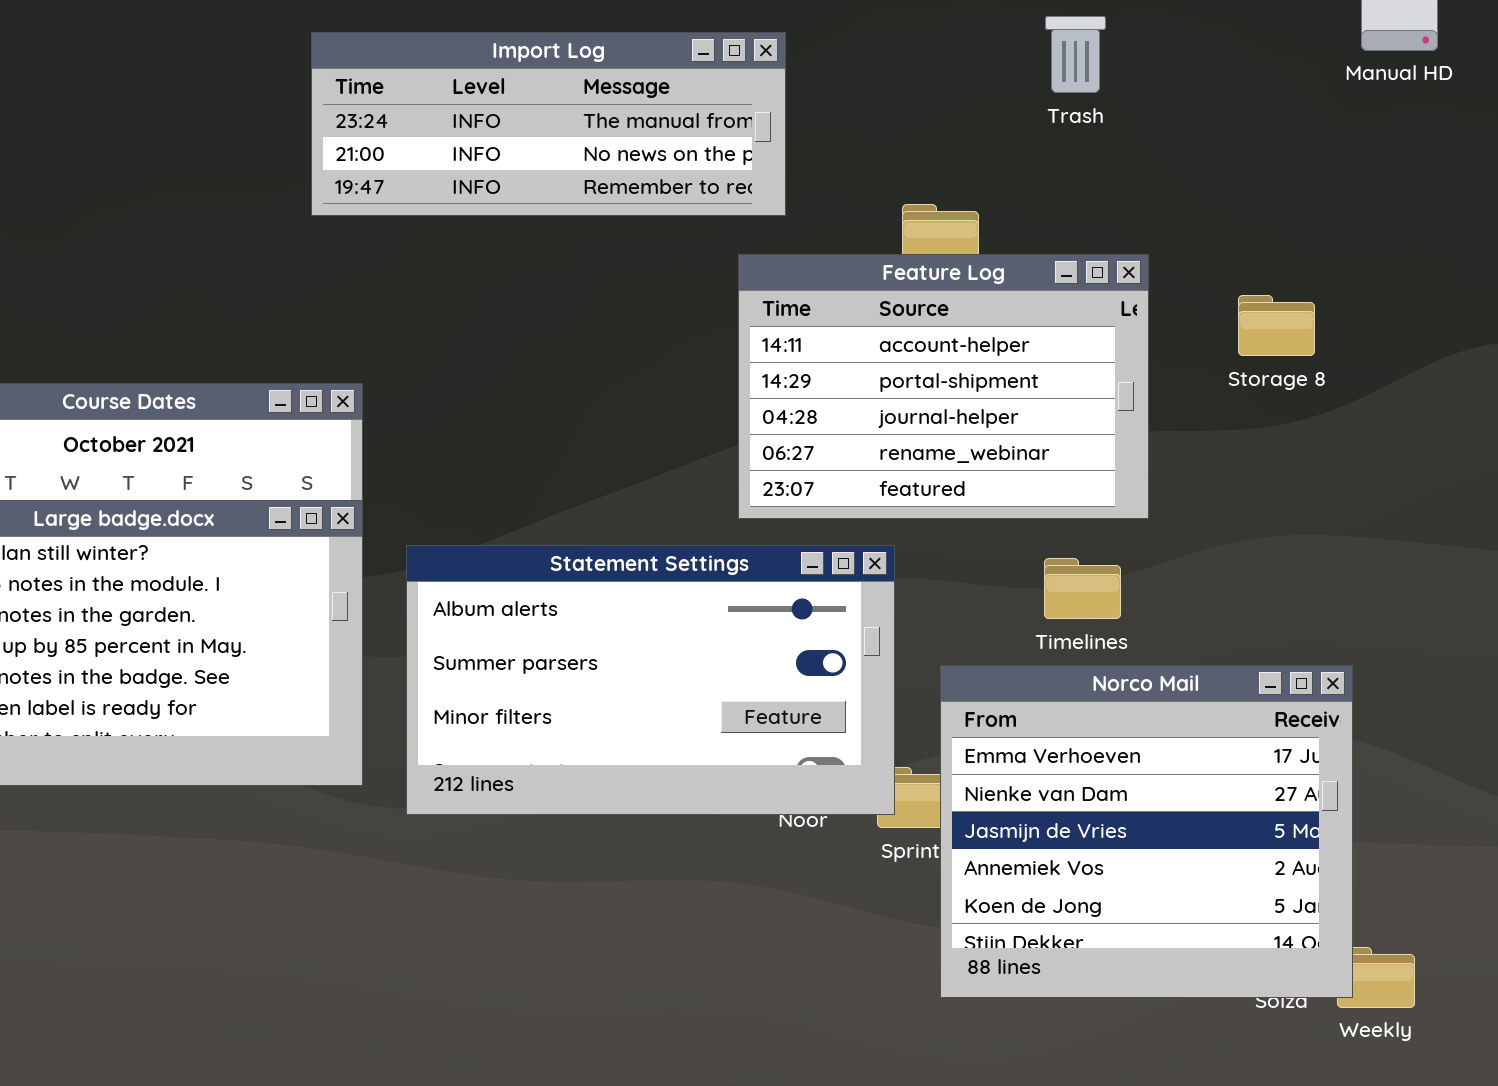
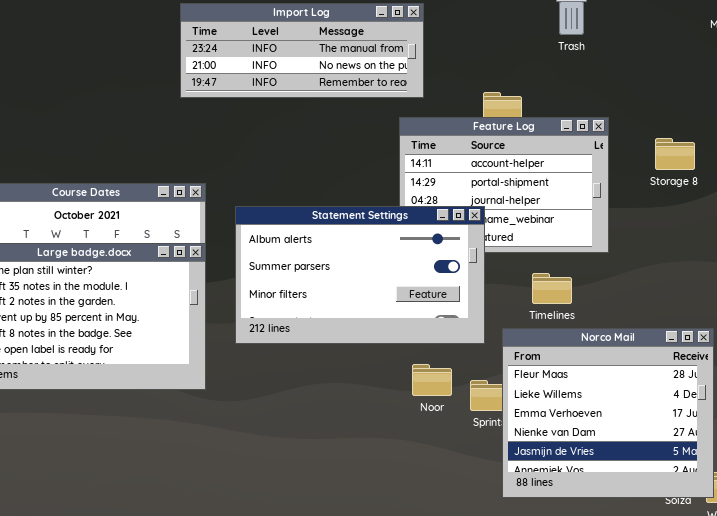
Statement Settings: [406,545,895,815] -> [235,206,485,344], moved
Timelines: [1044,558,1121,619] -> [532,273,572,304], moved
Norco Mail: [940,665,1353,998] -> [502,328,714,498], scrolled up 2 rows

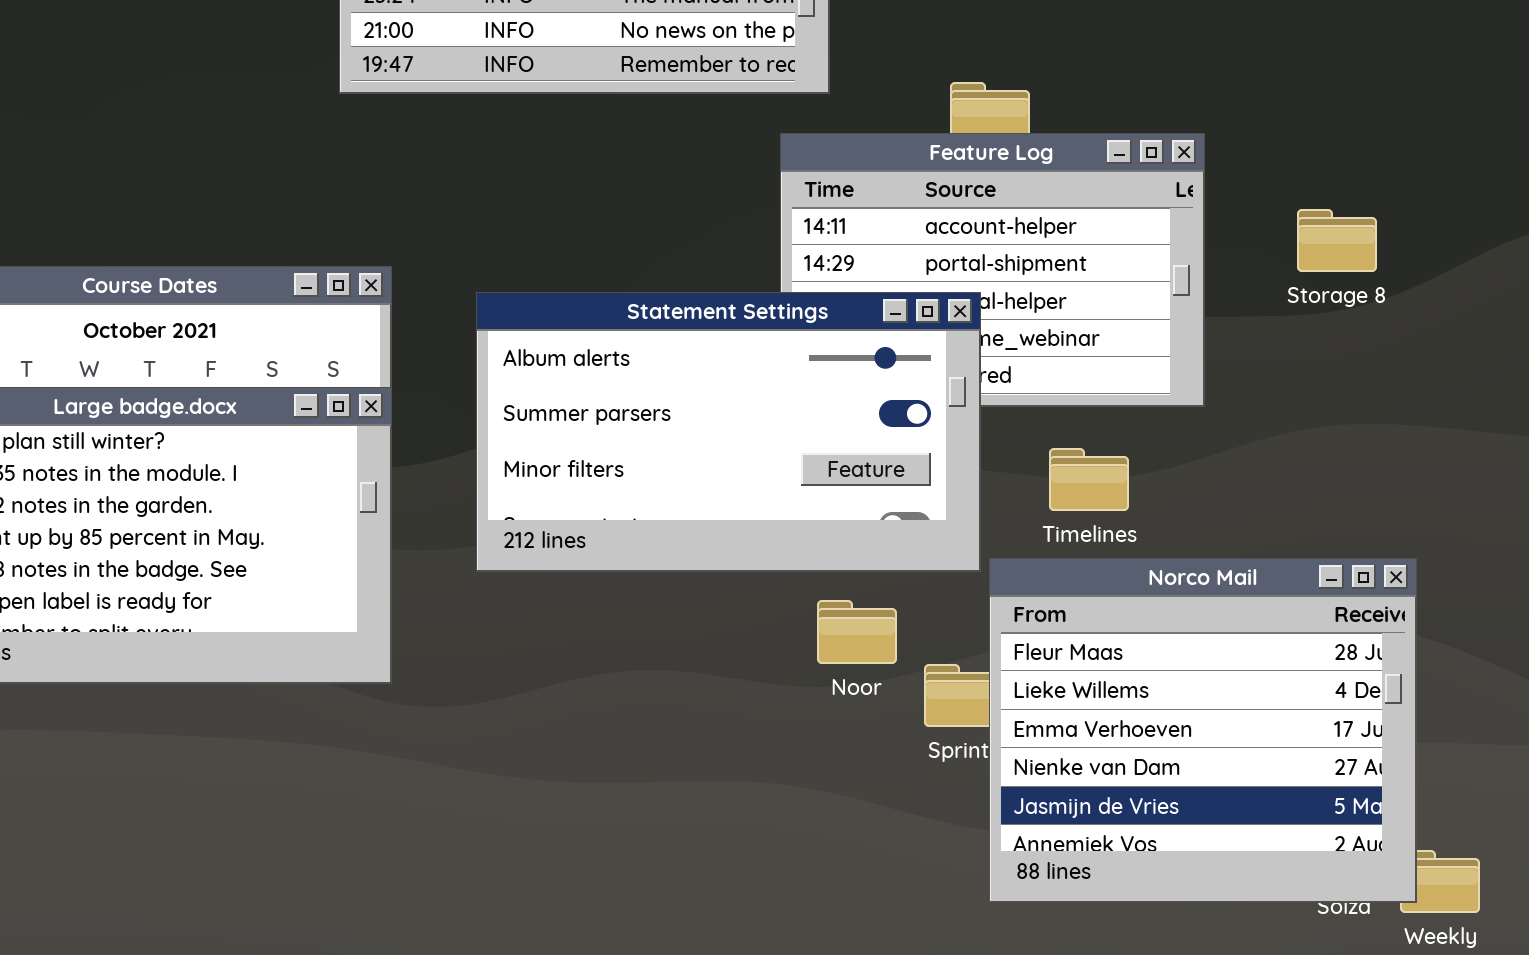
Storage 8: [655,138,695,170] -> [1297,209,1377,272], moved
Statement Settings: [235,206,485,344] -> [476,292,981,572], moved
Noor: [412,364,452,396] -> [817,600,897,664], moved

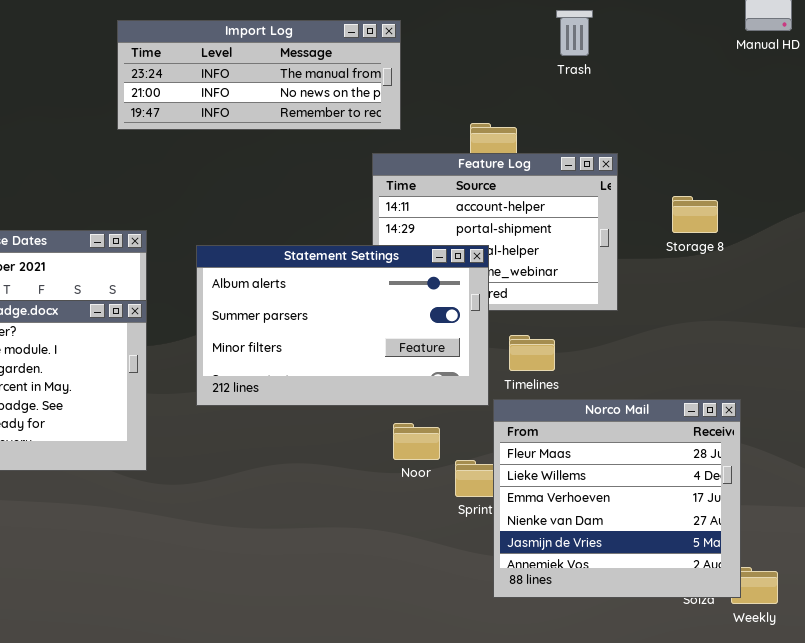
Timelines: [1049,448,1129,511] -> [509,335,555,371], moved

